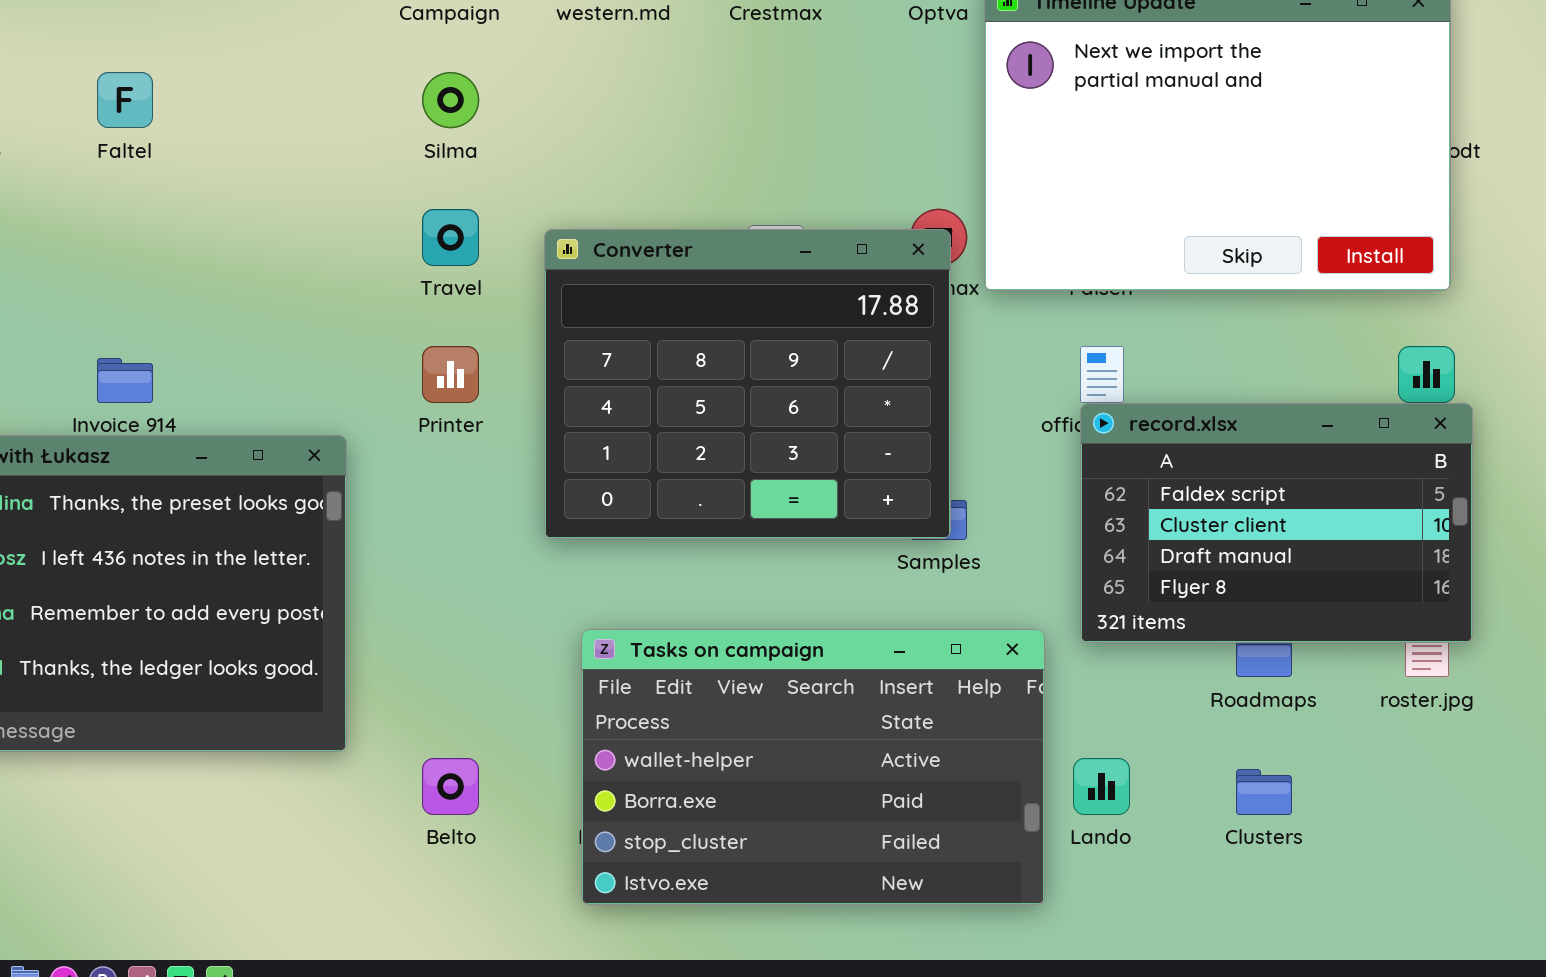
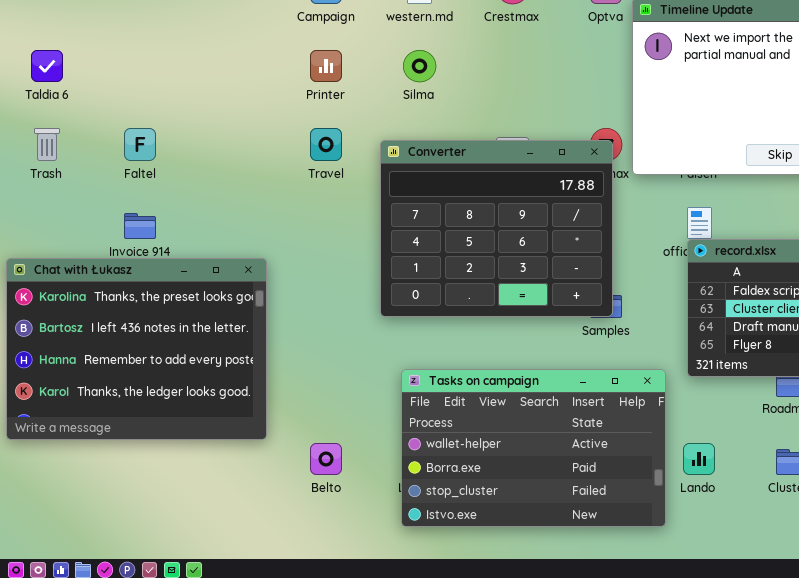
Faltel: [97,72,153,128] -> [124,128,156,161], moved
Silma: [422,72,479,128] -> [403,50,436,82], moved
Printer: [422,346,479,403] -> [310,50,342,82], moved

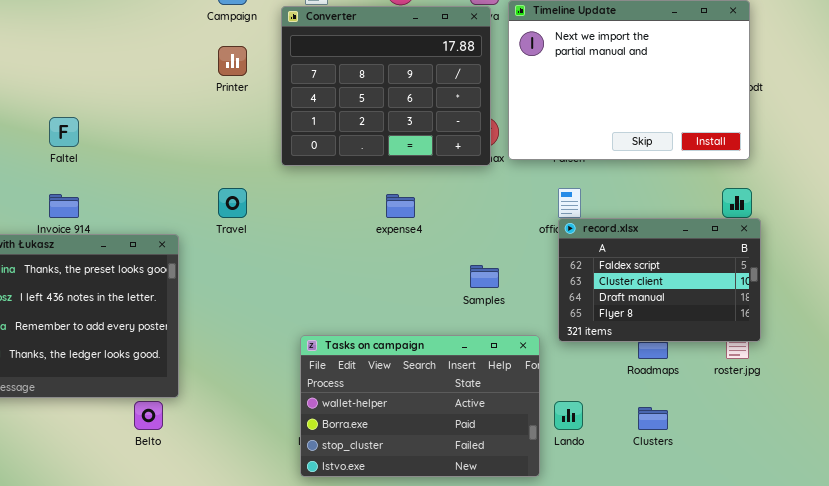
Travel: [310,128,342,161] -> [218,188,247,218], moved
Converter: [380,140,613,317] -> [281,6,491,166], moved
Belto: [310,443,342,475] -> [134,401,163,430], moved

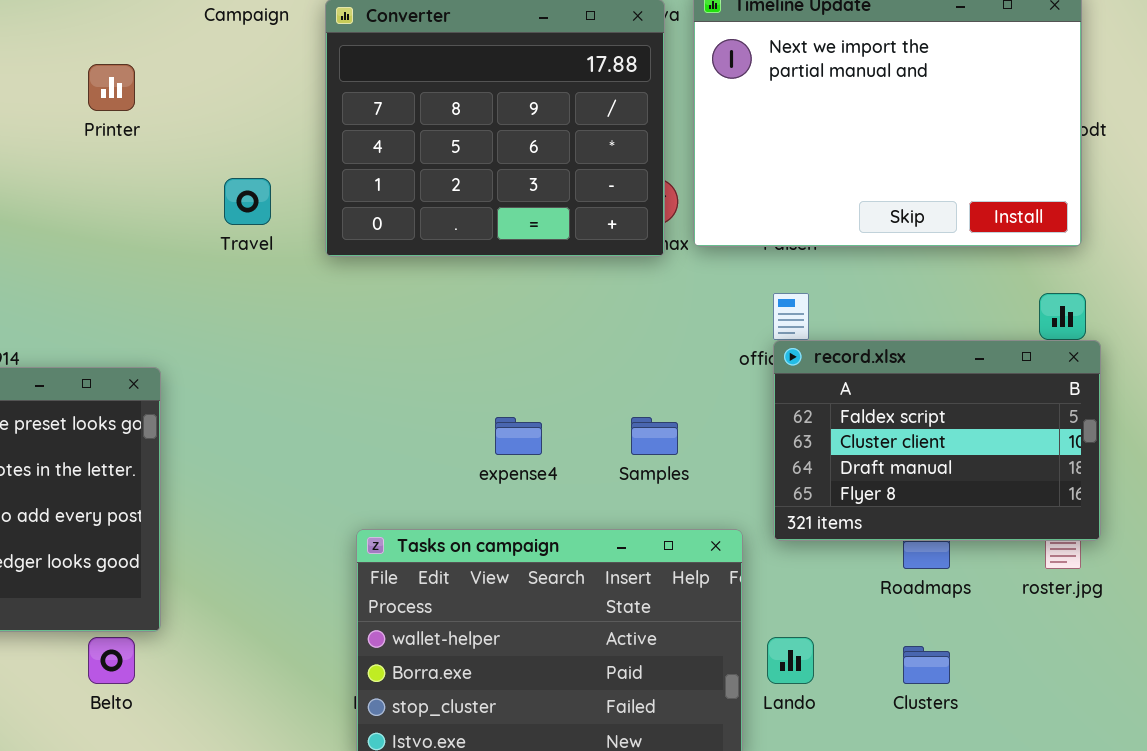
Printer: [218,46,247,76] -> [88,64,135,111], moved
Travel: [218,188,247,218] -> [224,178,271,225], moved
expense4: [386,194,415,218] -> [495,417,542,455], moved

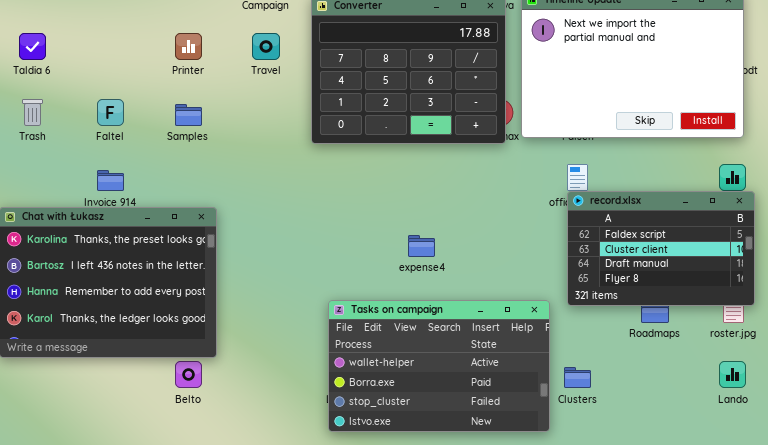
Travel: [224,178,271,225] -> [252,33,280,60], moved
Samples: [631,417,678,455] -> [175,104,202,126], moved
Lando: [767,637,814,684] -> [719,361,746,388], moved
Clusters: [903,646,950,684] -> [564,367,591,388], moved

